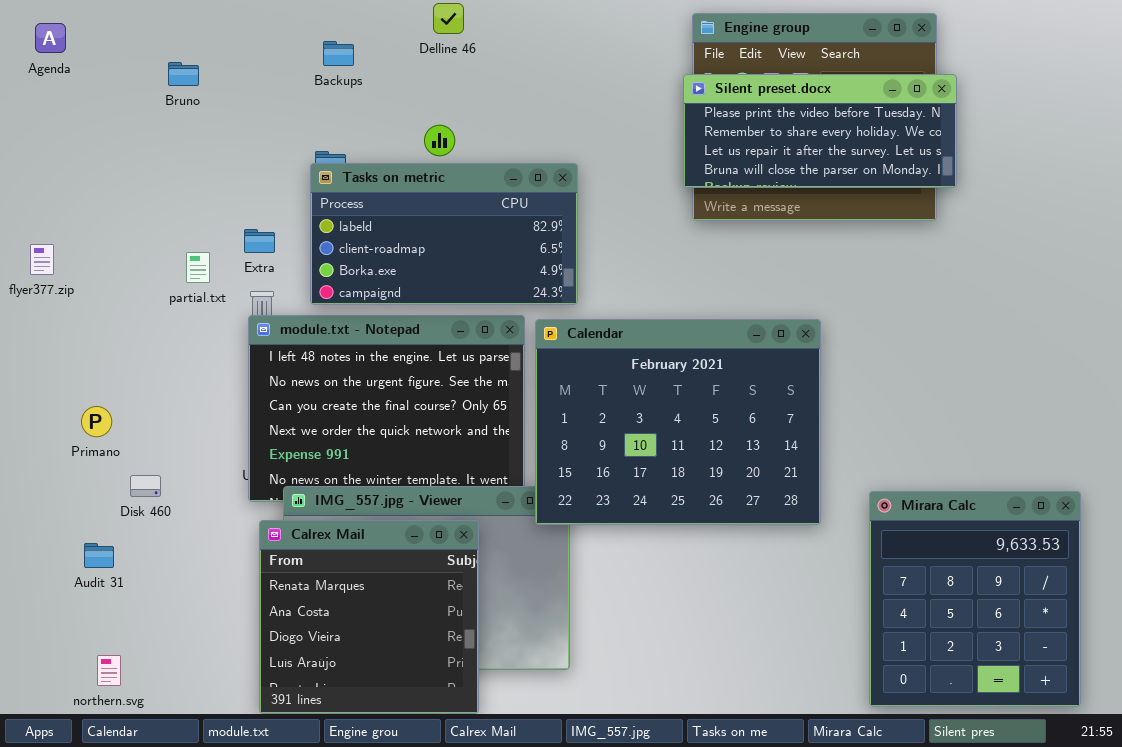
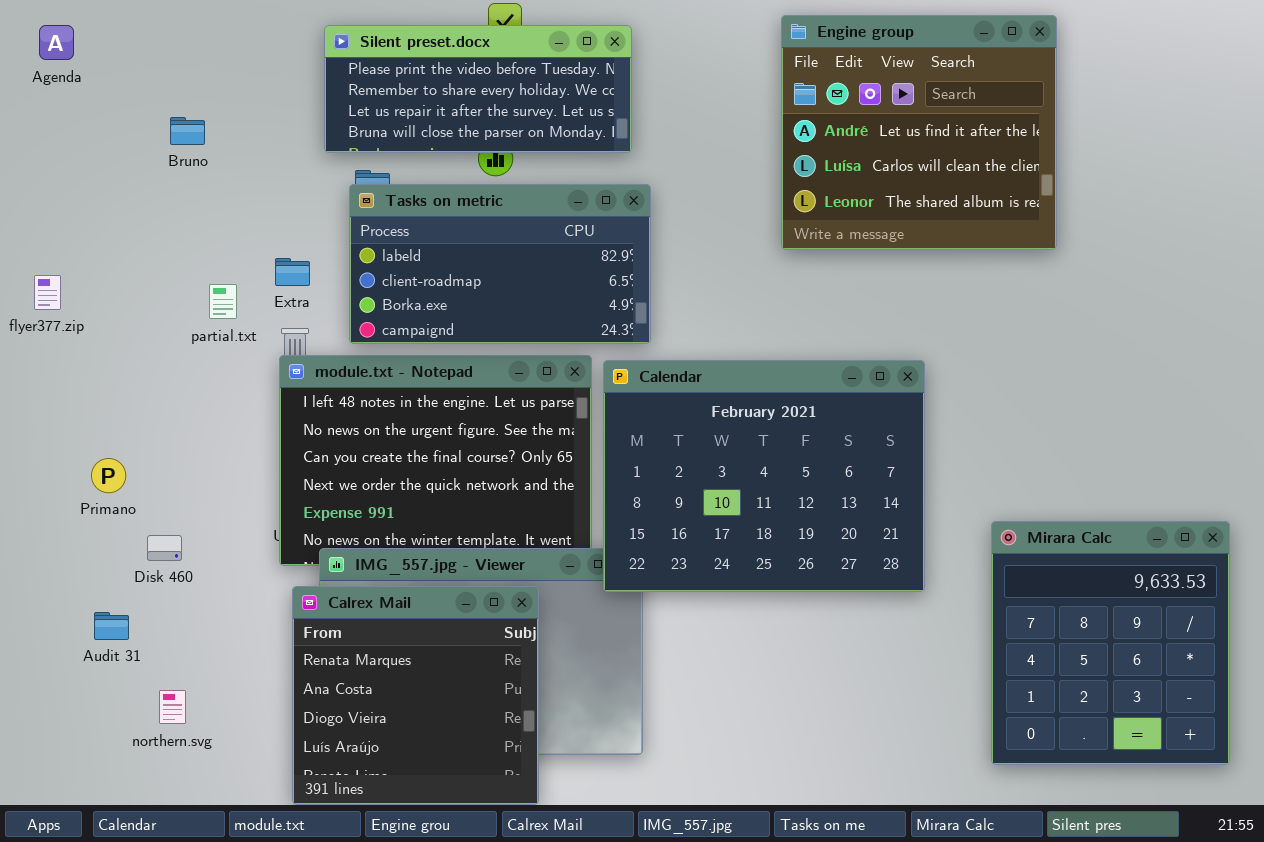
Bruno: [168,62,199,86] -> [170,117,205,145], moved
Silent preset.docx: [683,74,957,188] -> [324,25,632,153], moved
Mirara Calc: [869,491,1081,707] -> [991,521,1230,765], moved
northern.svg: [97,655,121,686] -> [159,690,186,724], moved

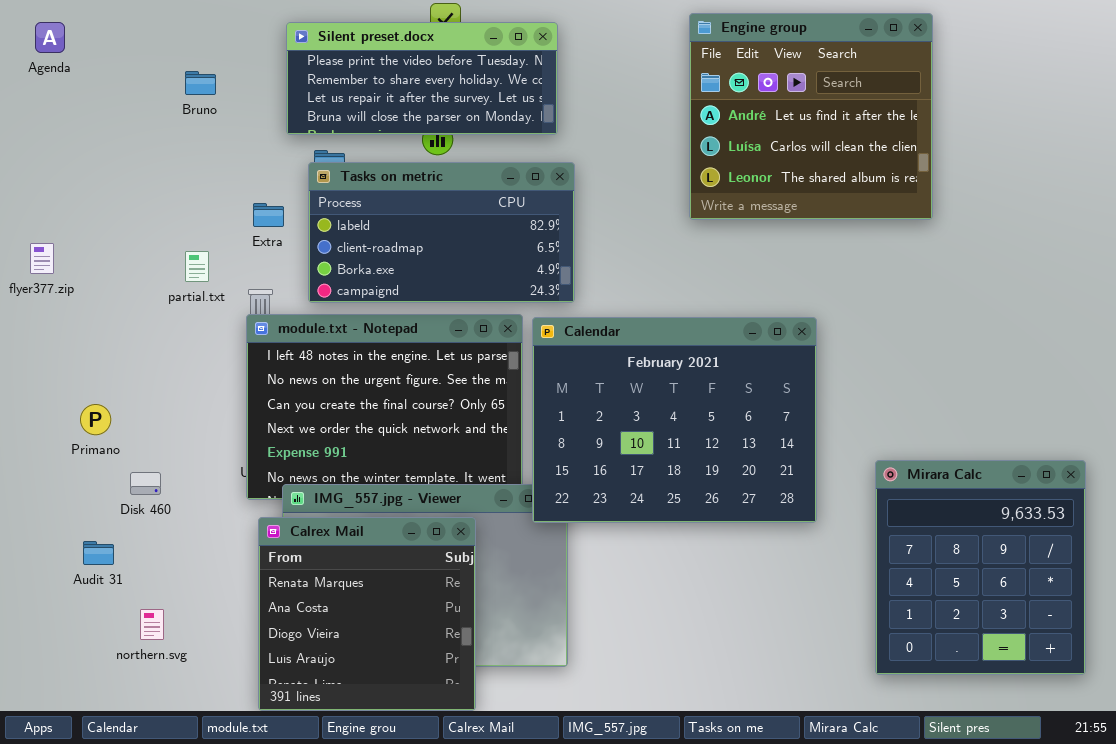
Bruno: [170,117,205,145] -> [185,71,216,95], moved
Extra: [275,258,310,286] -> [253,203,284,227], moved

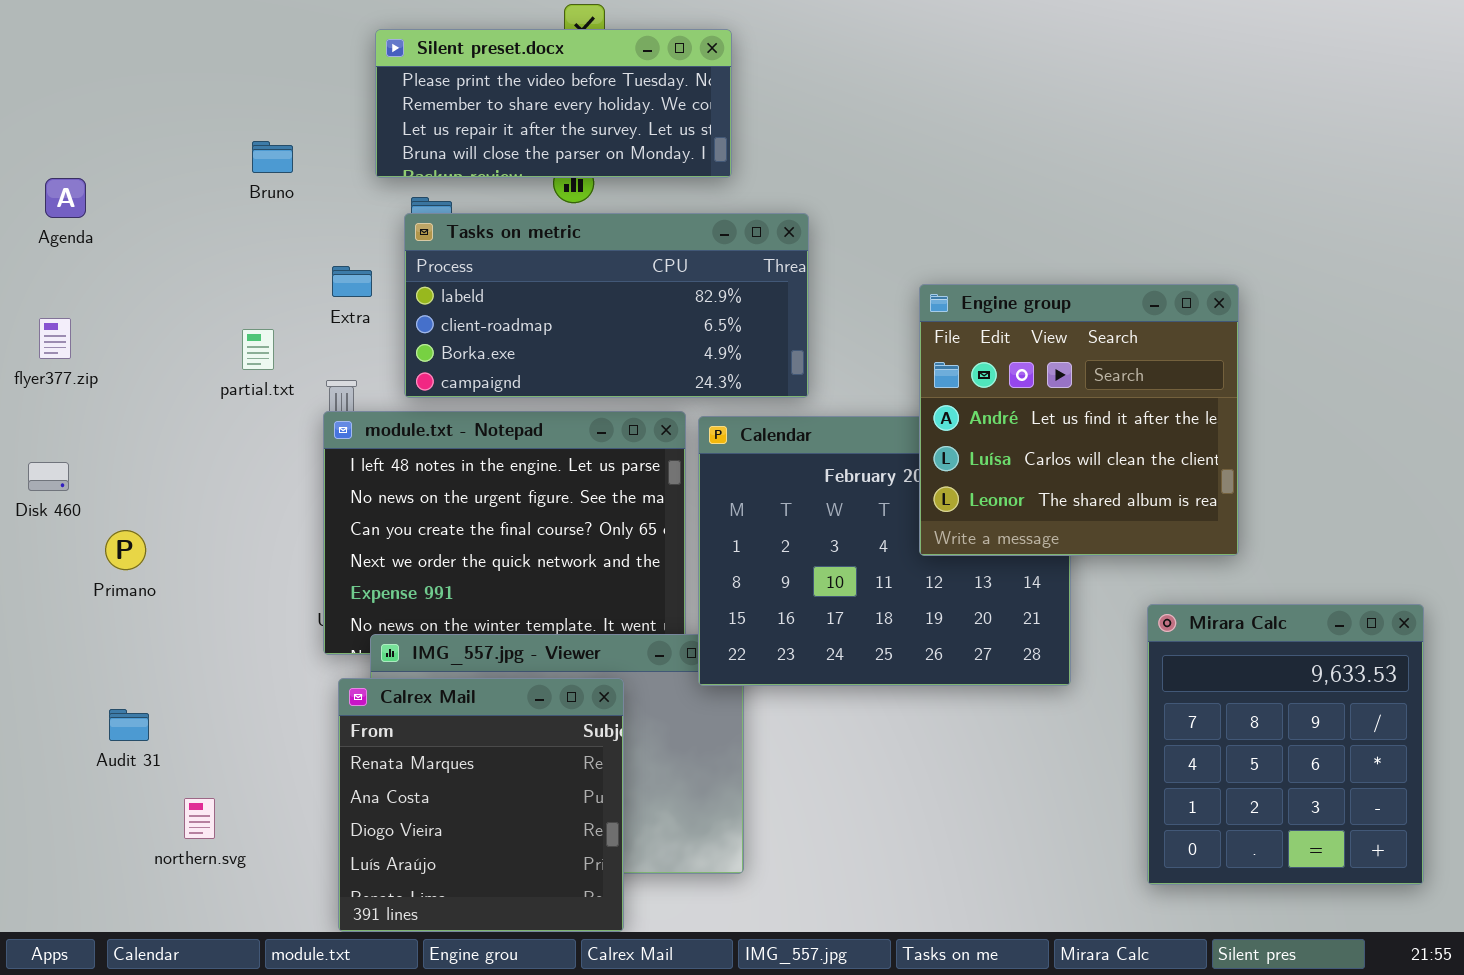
Engine group: [689,13,933,220] -> [919,284,1239,556], moved
Agenda: [35,22,65,53] -> [45,178,86,218], moved
Bruno: [185,71,216,95] -> [252,141,293,173], moved
Tasks on metric: [308,162,575,303] -> [404,213,809,398], resized
Disk 460: [130,472,161,495] -> [28,462,69,491], moved

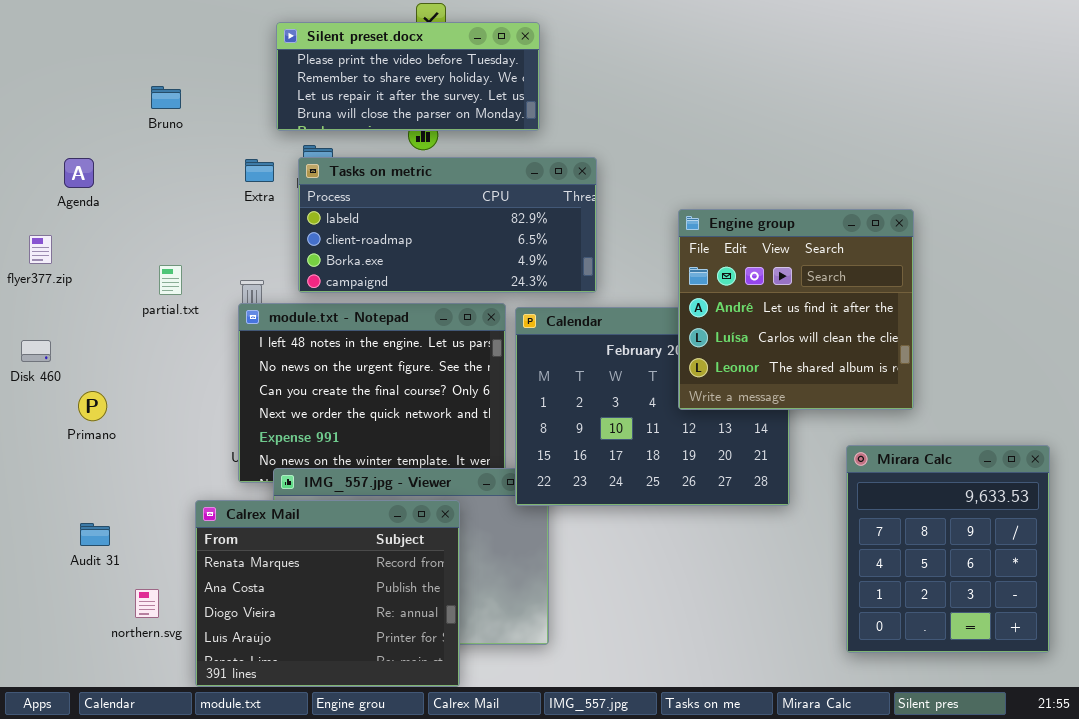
Bruno: [252,141,293,173] -> [151,86,181,109], moved
Agenda: [45,178,86,218] -> [64,158,94,188], moved
Extra: [332,266,372,297] -> [245,159,274,182], moved
partial.txt: [242,329,274,370] -> [159,265,182,295], moved
Calrex Mail: [338,678,624,932] -> [195,500,460,687], resized

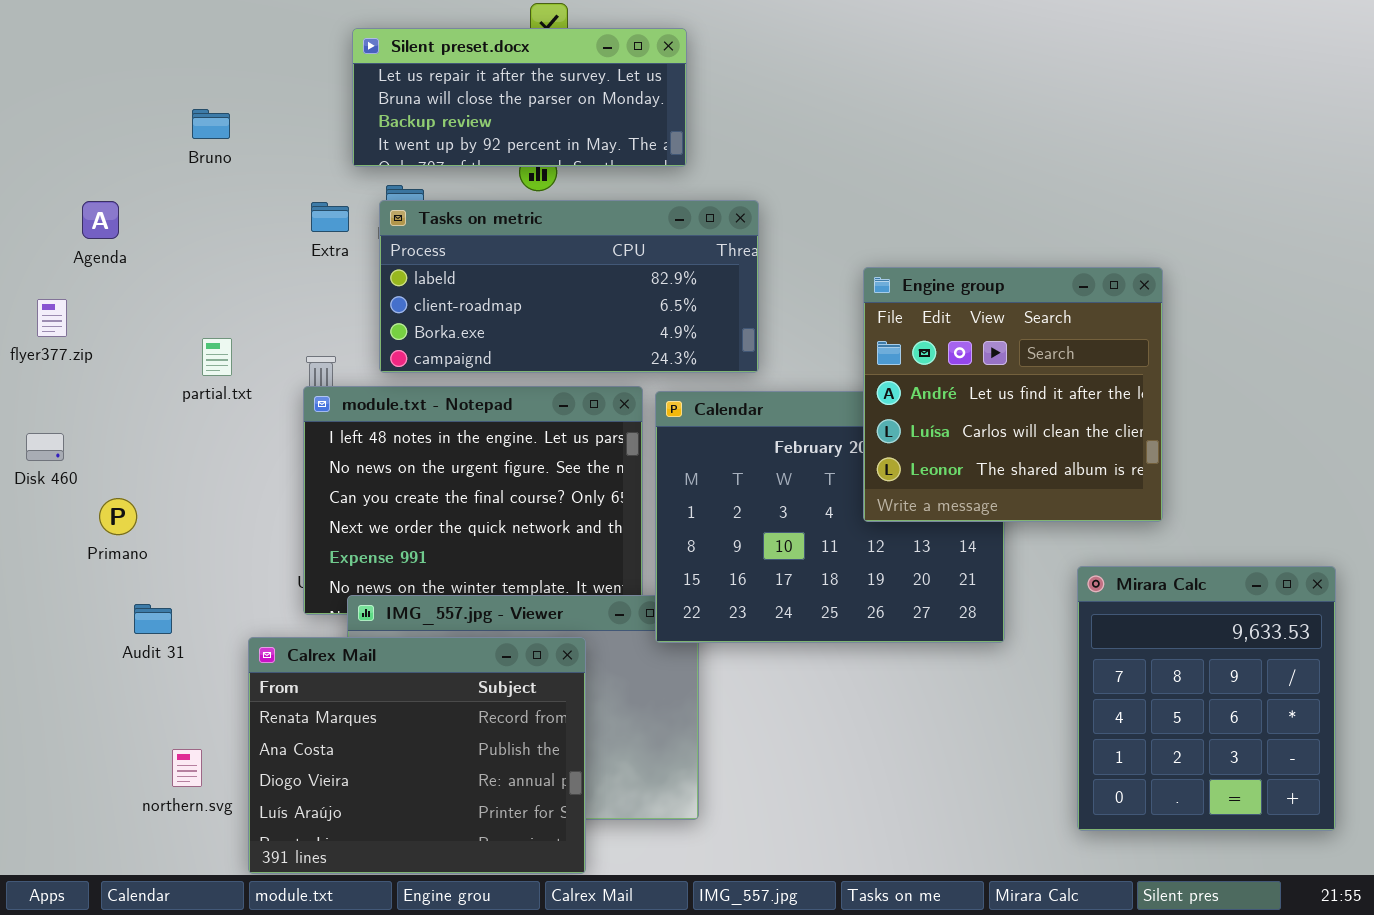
Silent preset.docx: [276,22,540,131] -> [352,28,687,167], scrolled down 2 rows
Audit 31: [80,523,110,546] -> [134,604,172,634], moved

